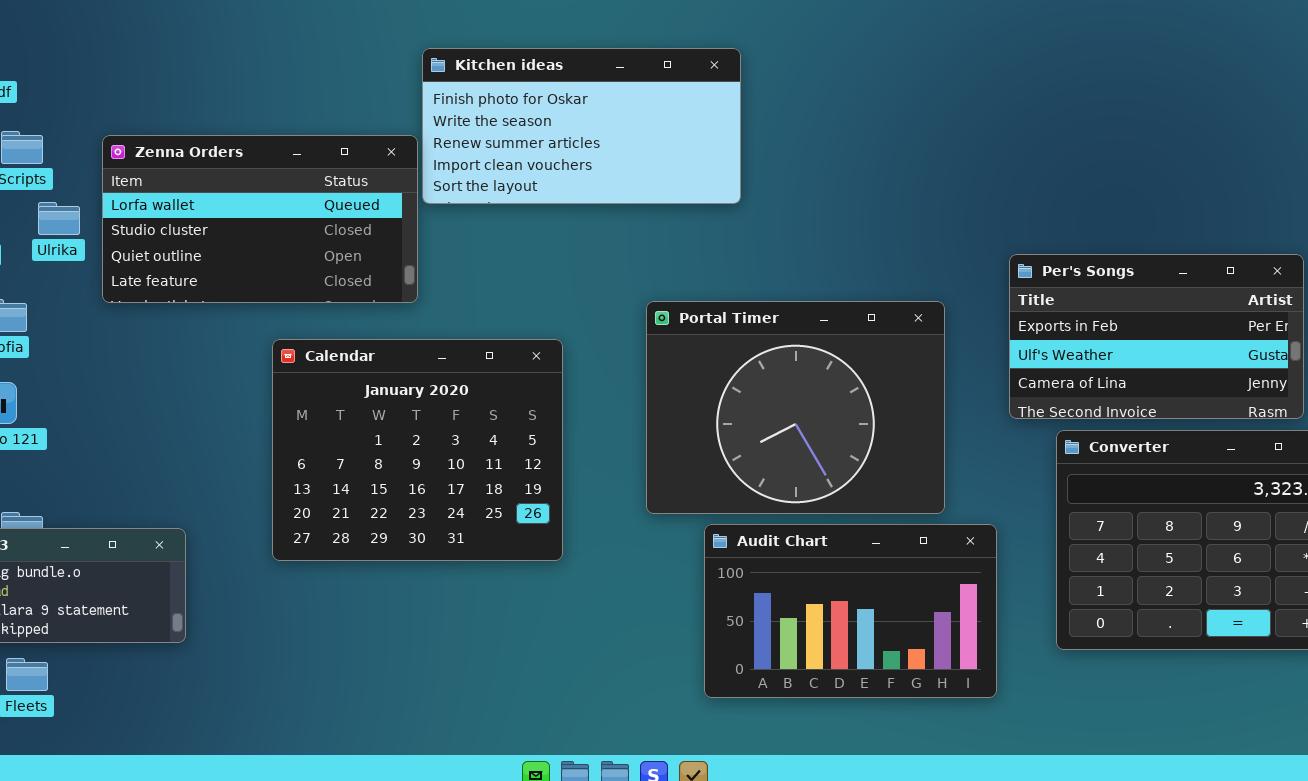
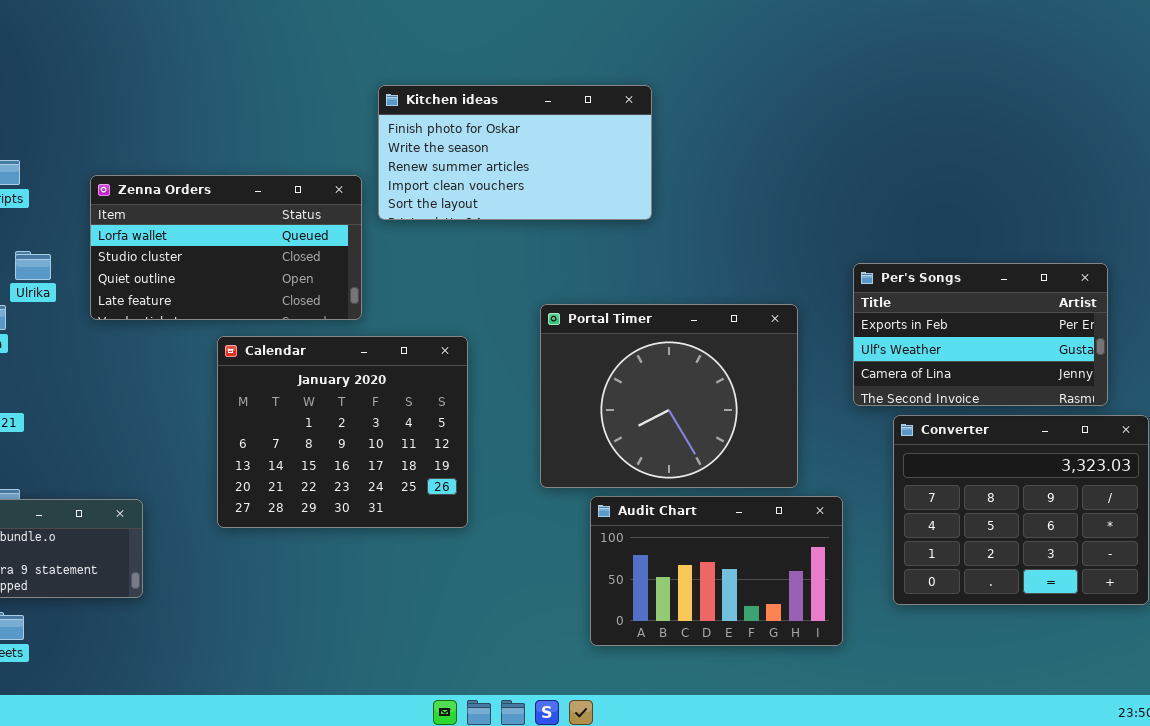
Kitchen ideas: [422,48,741,204] -> [378,85,652,220], moved
Zenna Orders: [102,135,418,303] -> [90,175,362,320], moved
Ulrika: [38,202,80,235] -> [15,251,51,280], moved

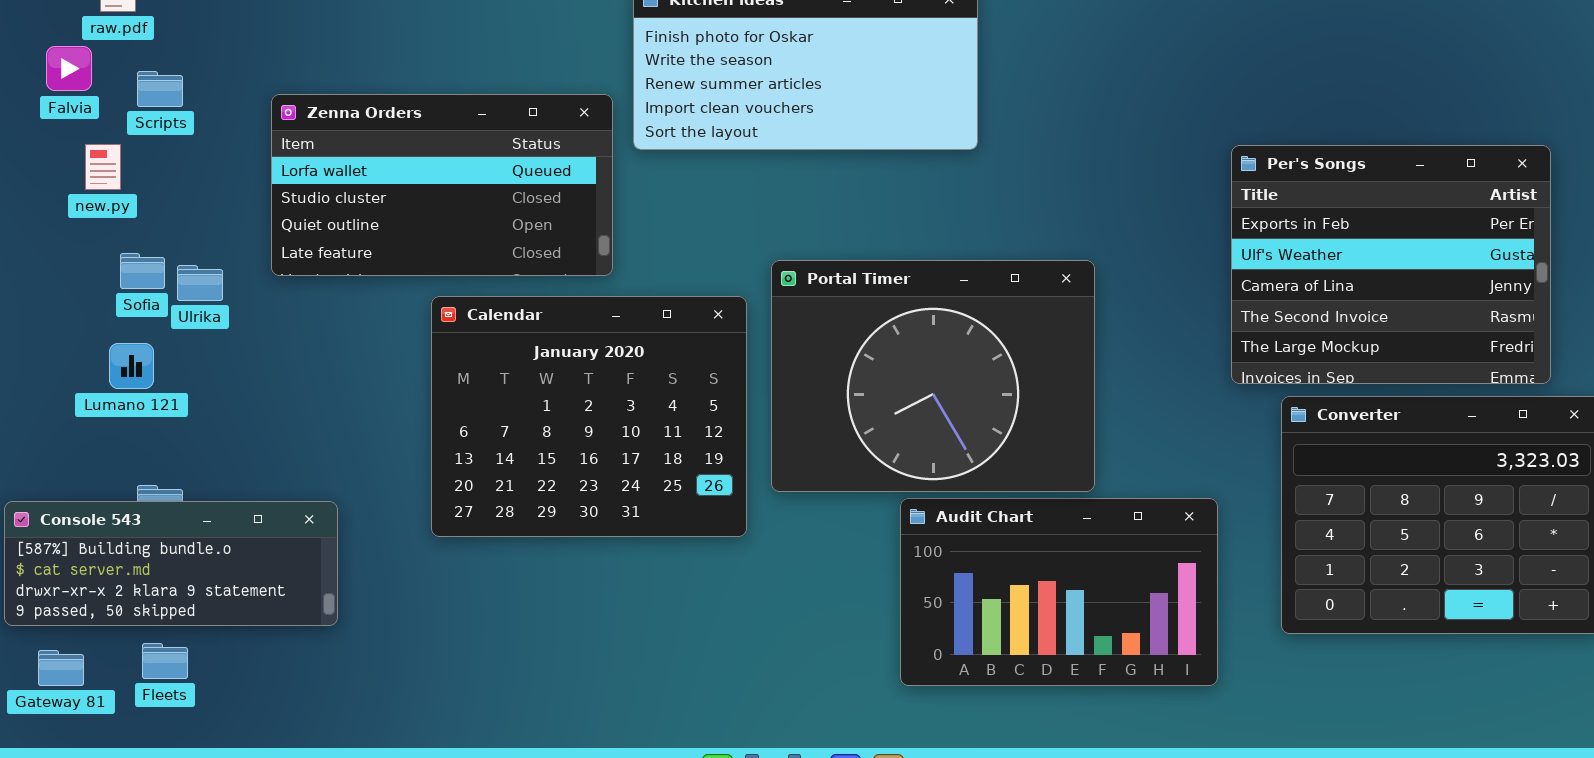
Ulrika: [15,251,51,280] -> [177,265,223,301], moved
Per's Songs: [853,263,1108,406] -> [1231,145,1551,384], resized
Portal Timer: [540,304,798,488] -> [771,260,1095,492], moved

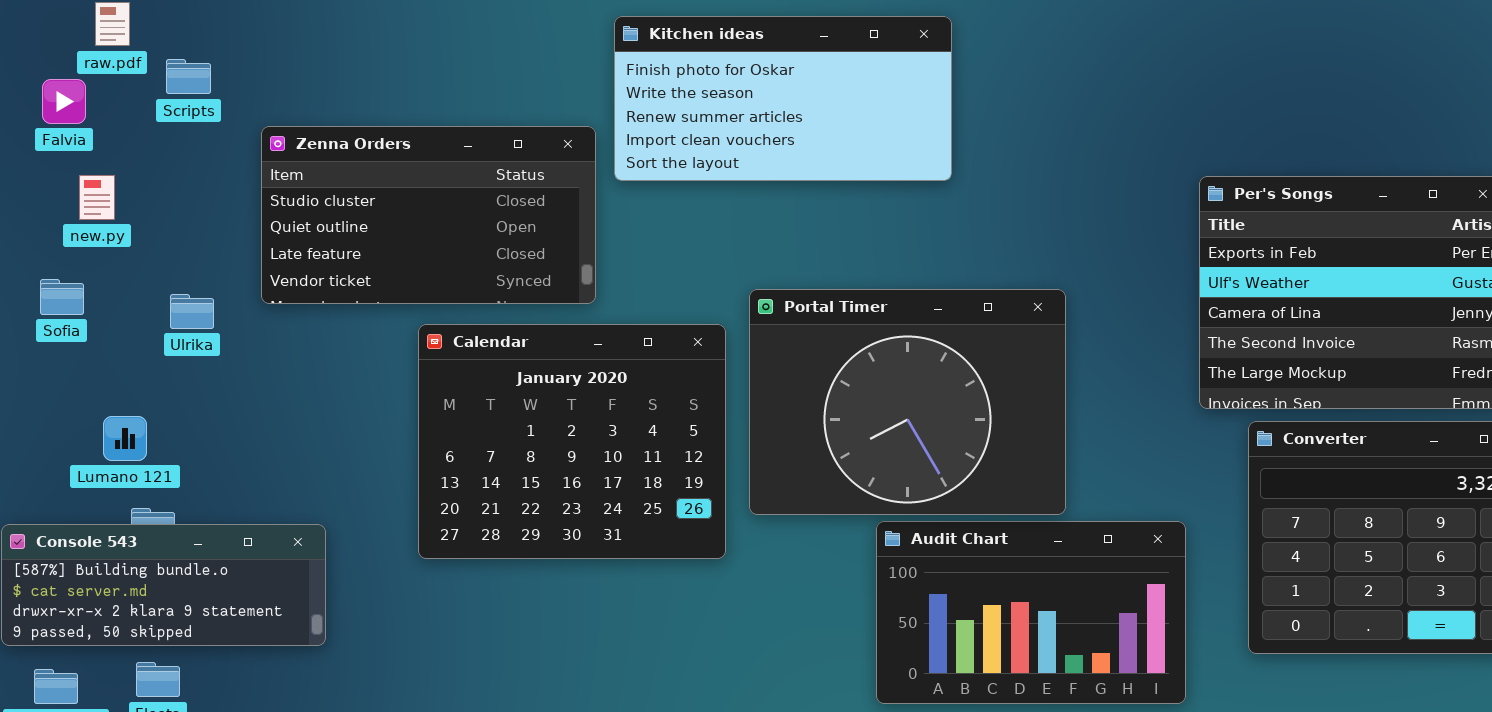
Scripts: [137,71,183,107] -> [166,59,211,94], moved
Zenna Orders: [271,94,613,276] -> [261,126,596,304], scrolled down 1 row
Sofia: [120,253,165,289] -> [40,279,84,315], moved
Lumano 121: [109,343,154,389] -> [103,416,147,461], moved

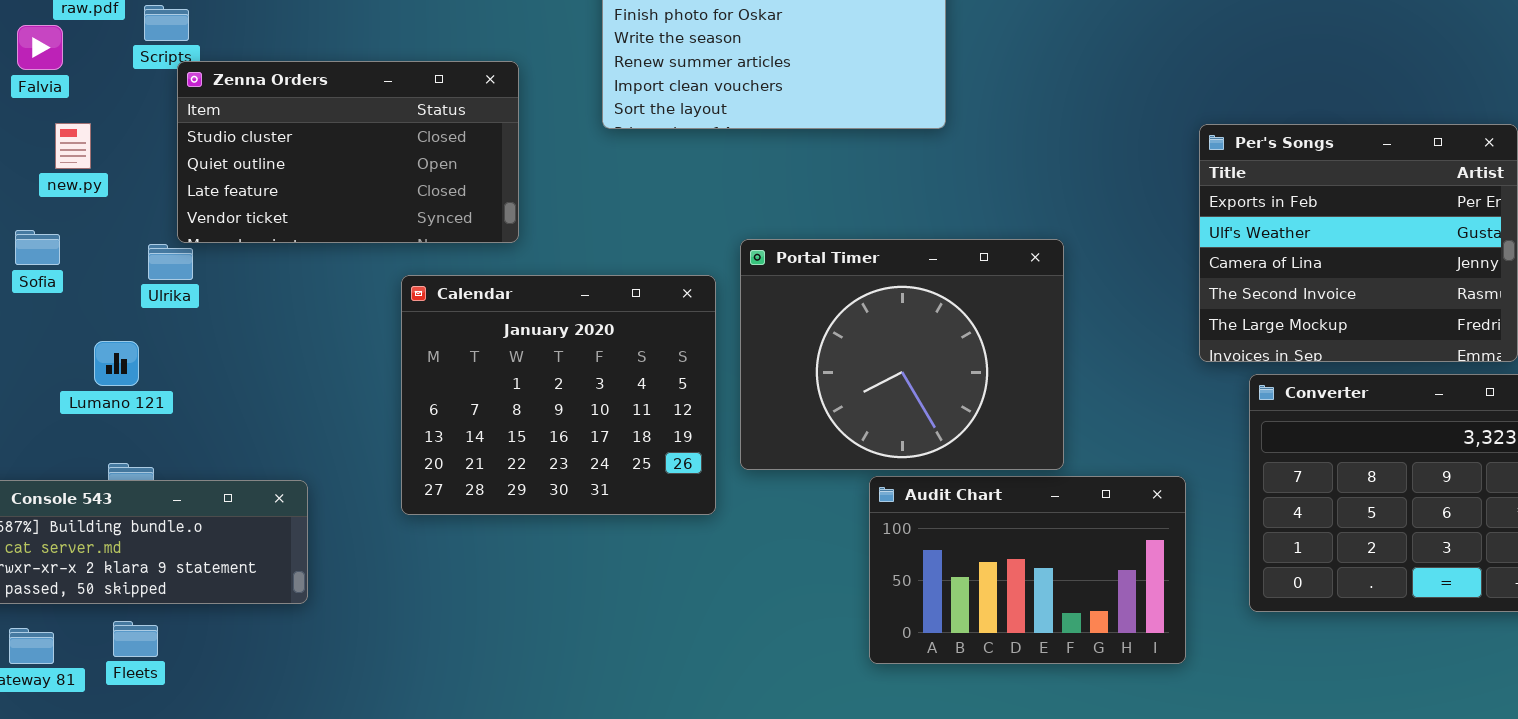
Zenna Orders: [261,126,596,304] -> [177,61,519,243], moved
Lumano 121: [103,416,147,461] -> [94,341,139,386], moved

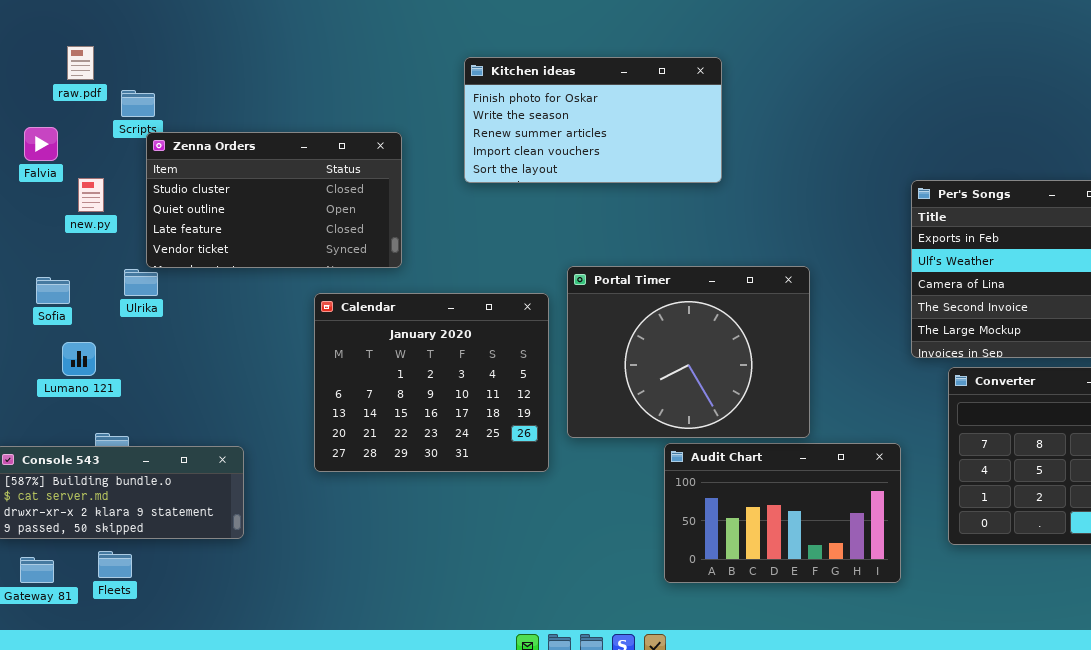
Falvia: [17,25,63,70] -> [24,127,58,161], moved
new.py: [55,123,91,169] -> [78,178,104,212], moved
Sofia: [15,230,60,265] -> [36,277,70,304], moved
Lumano 121: [94,341,139,386] -> [62,342,96,376], moved

